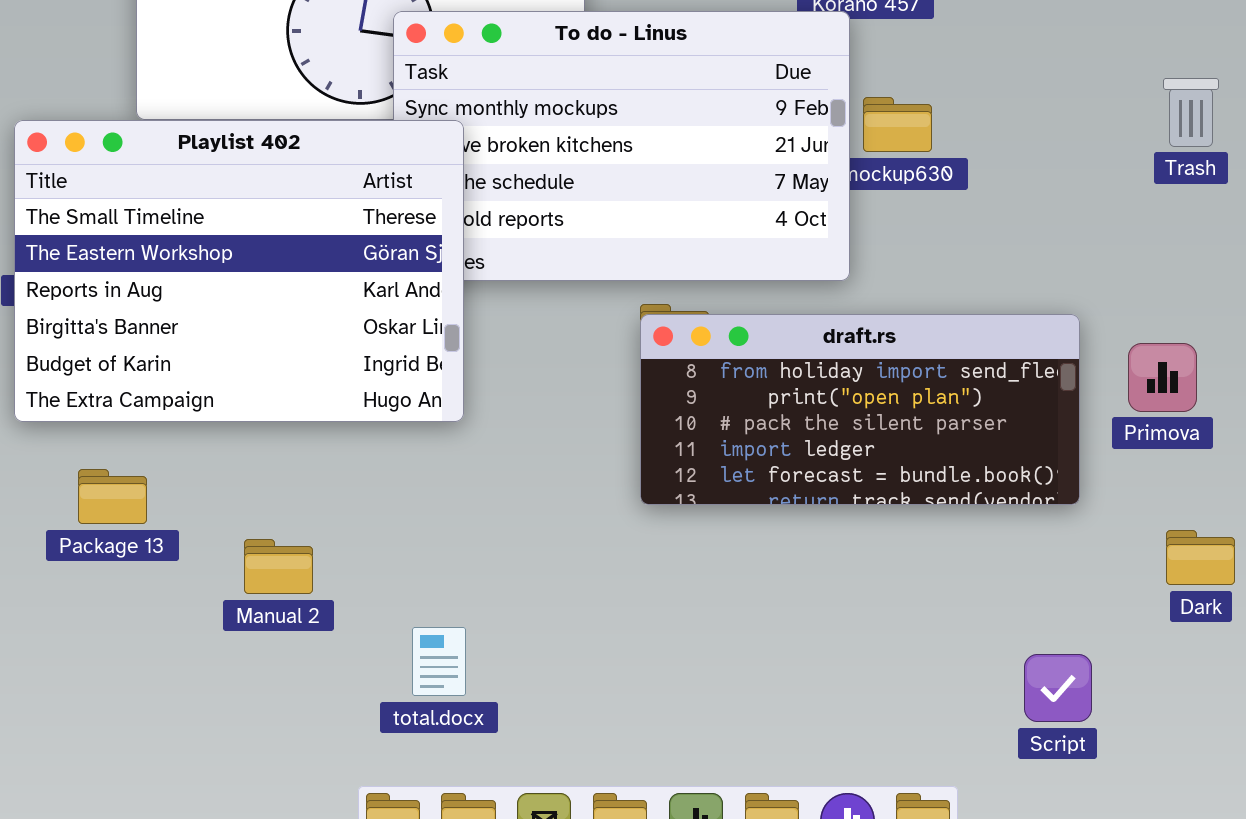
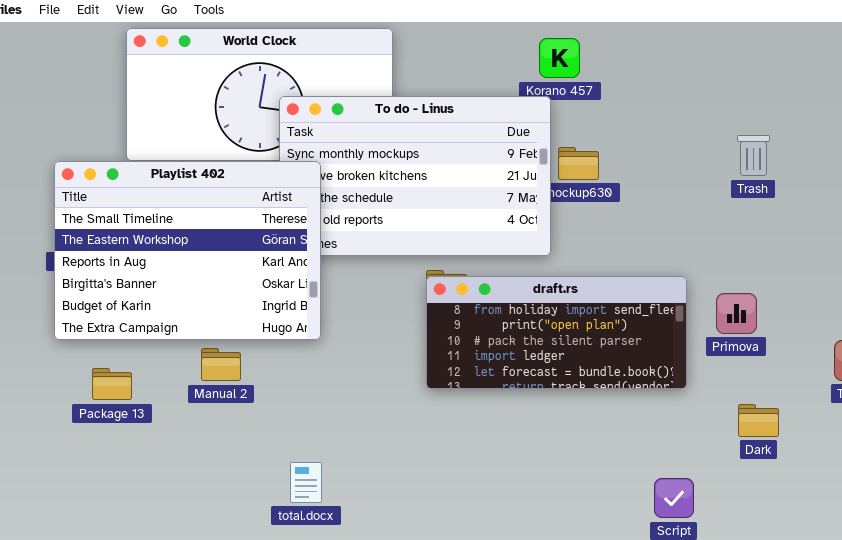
Manual 2: [244,539,313,594] -> [201,348,241,381], moved

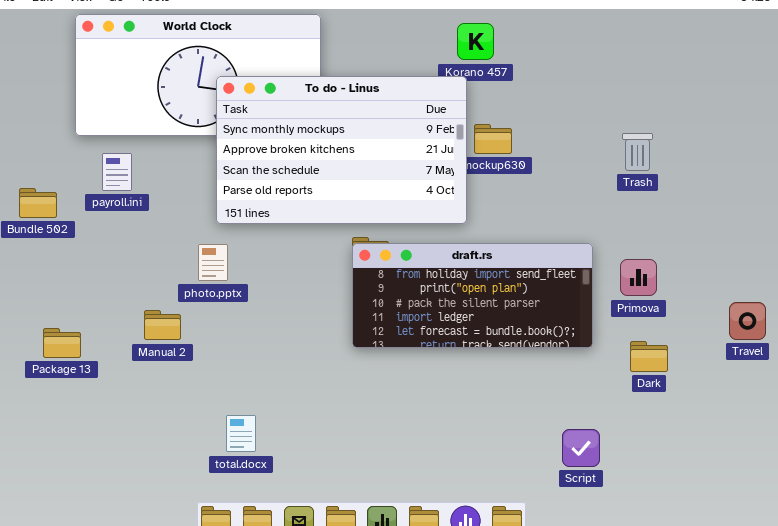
Trash: [737,135,770,176] -> [622,133,653,171], moved
Playlist 402: [54,161,321,340] -> none, closed
Dark: [738,404,779,437] -> [630,341,668,372], moved

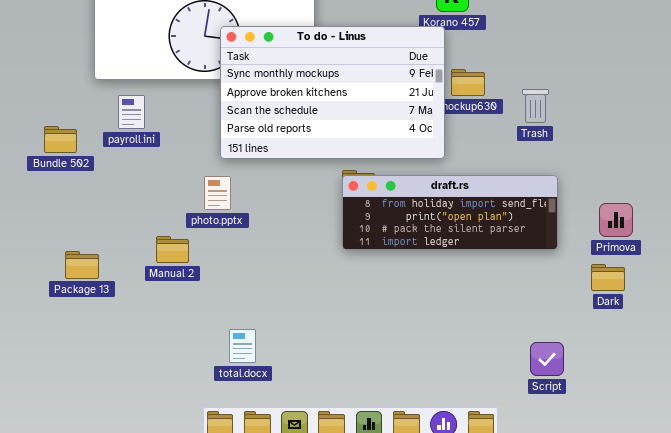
Trash: [622,133,653,171] -> [522,89,549,123], moved
draft.rs: [352,243,593,348] -> [342,175,558,250], resized
Primova: [620,259,657,296] -> [599,203,633,237], moved

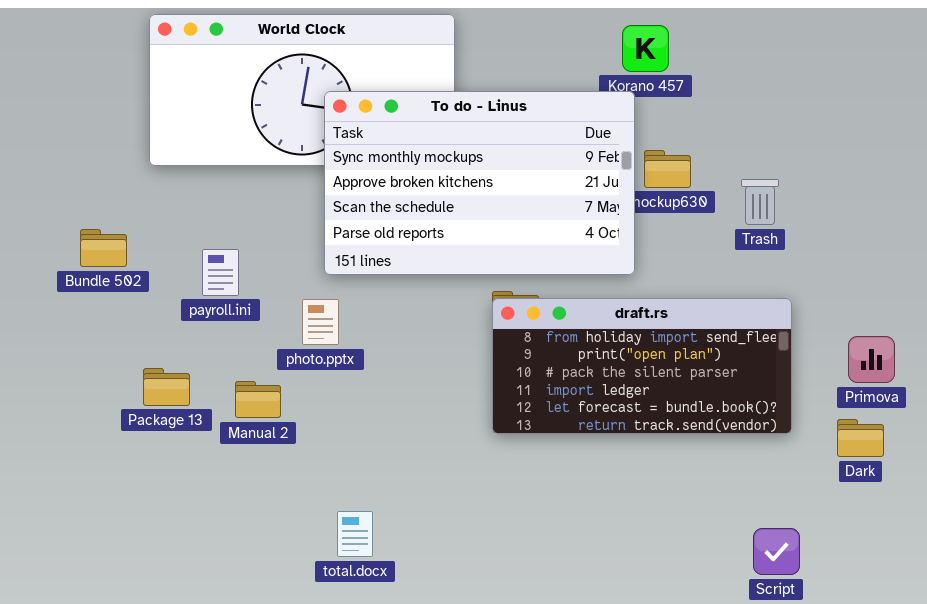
payroll.ini: [118,95,145,129] -> [202,249,239,296], moved
draft.rs: [342,175,558,250] -> [492,298,792,434], resized
Package 13: [65,251,99,279] -> [143,368,190,406], moved

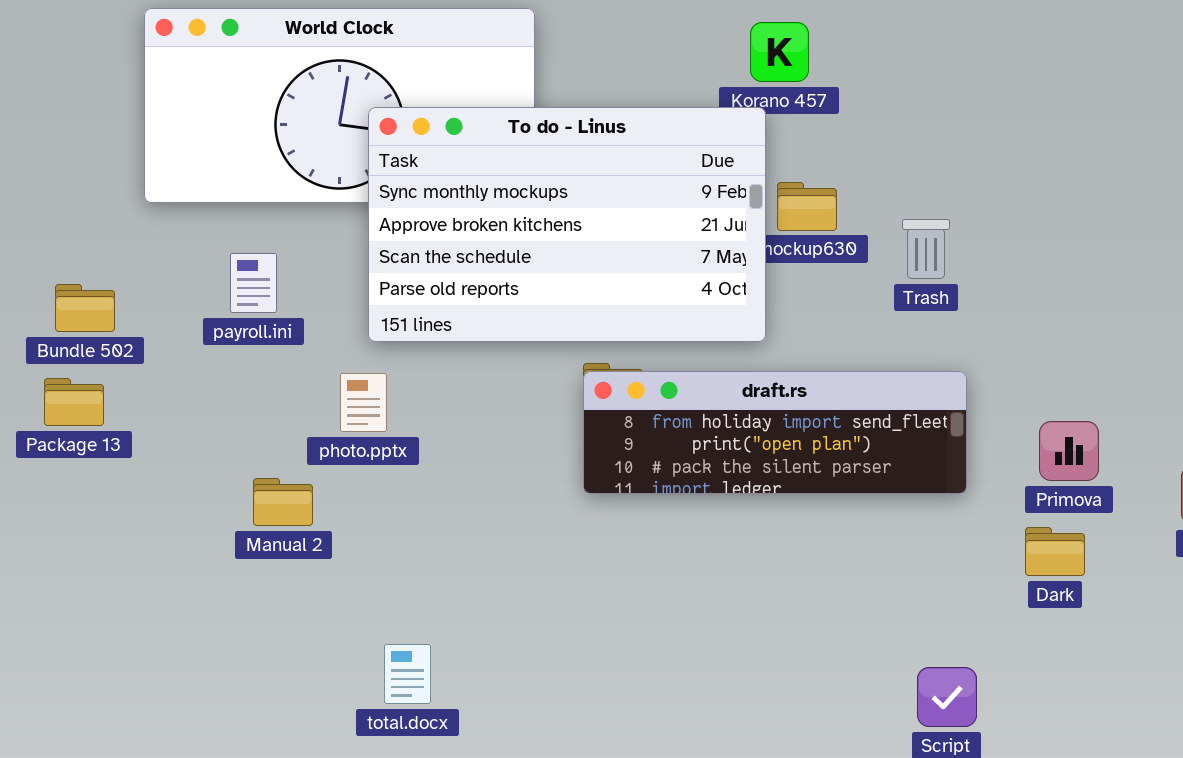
payroll.ini: [202,249,239,296] -> [230,253,277,313], moved
draft.rs: [492,298,792,434] -> [583,371,967,494], resized
Package 13: [143,368,190,406] -> [44,378,104,426], moved

